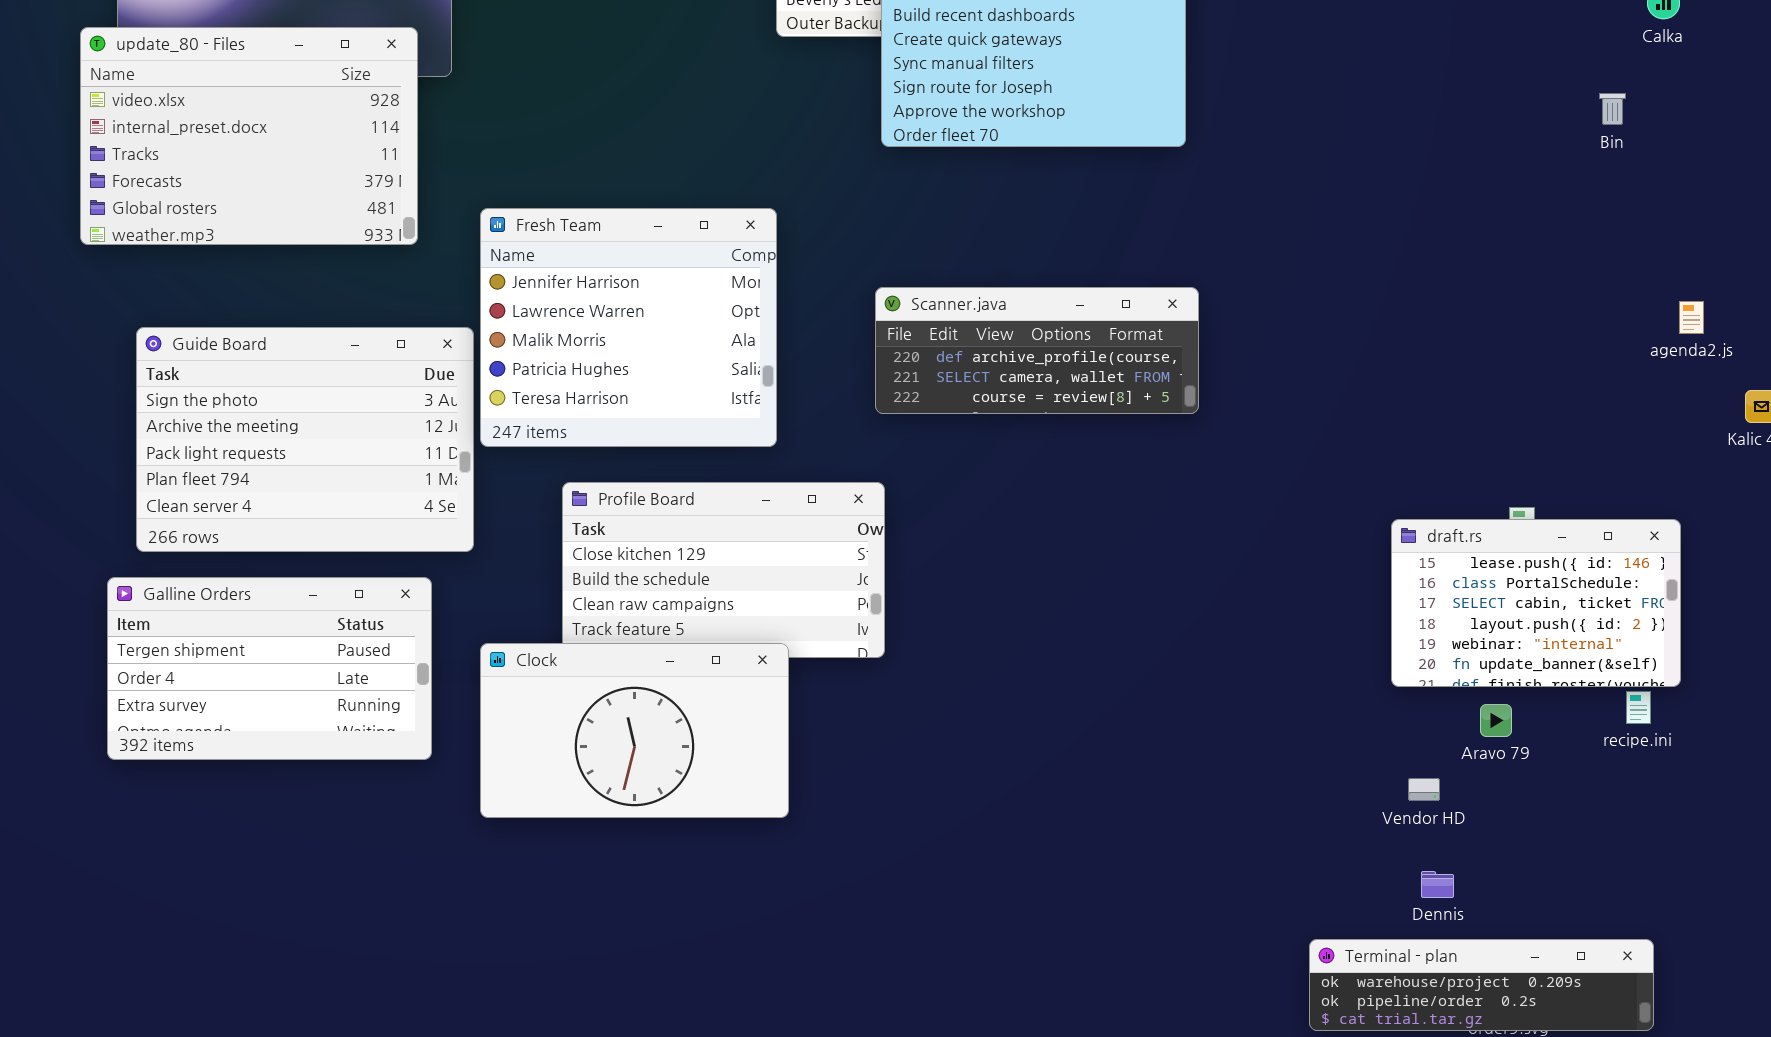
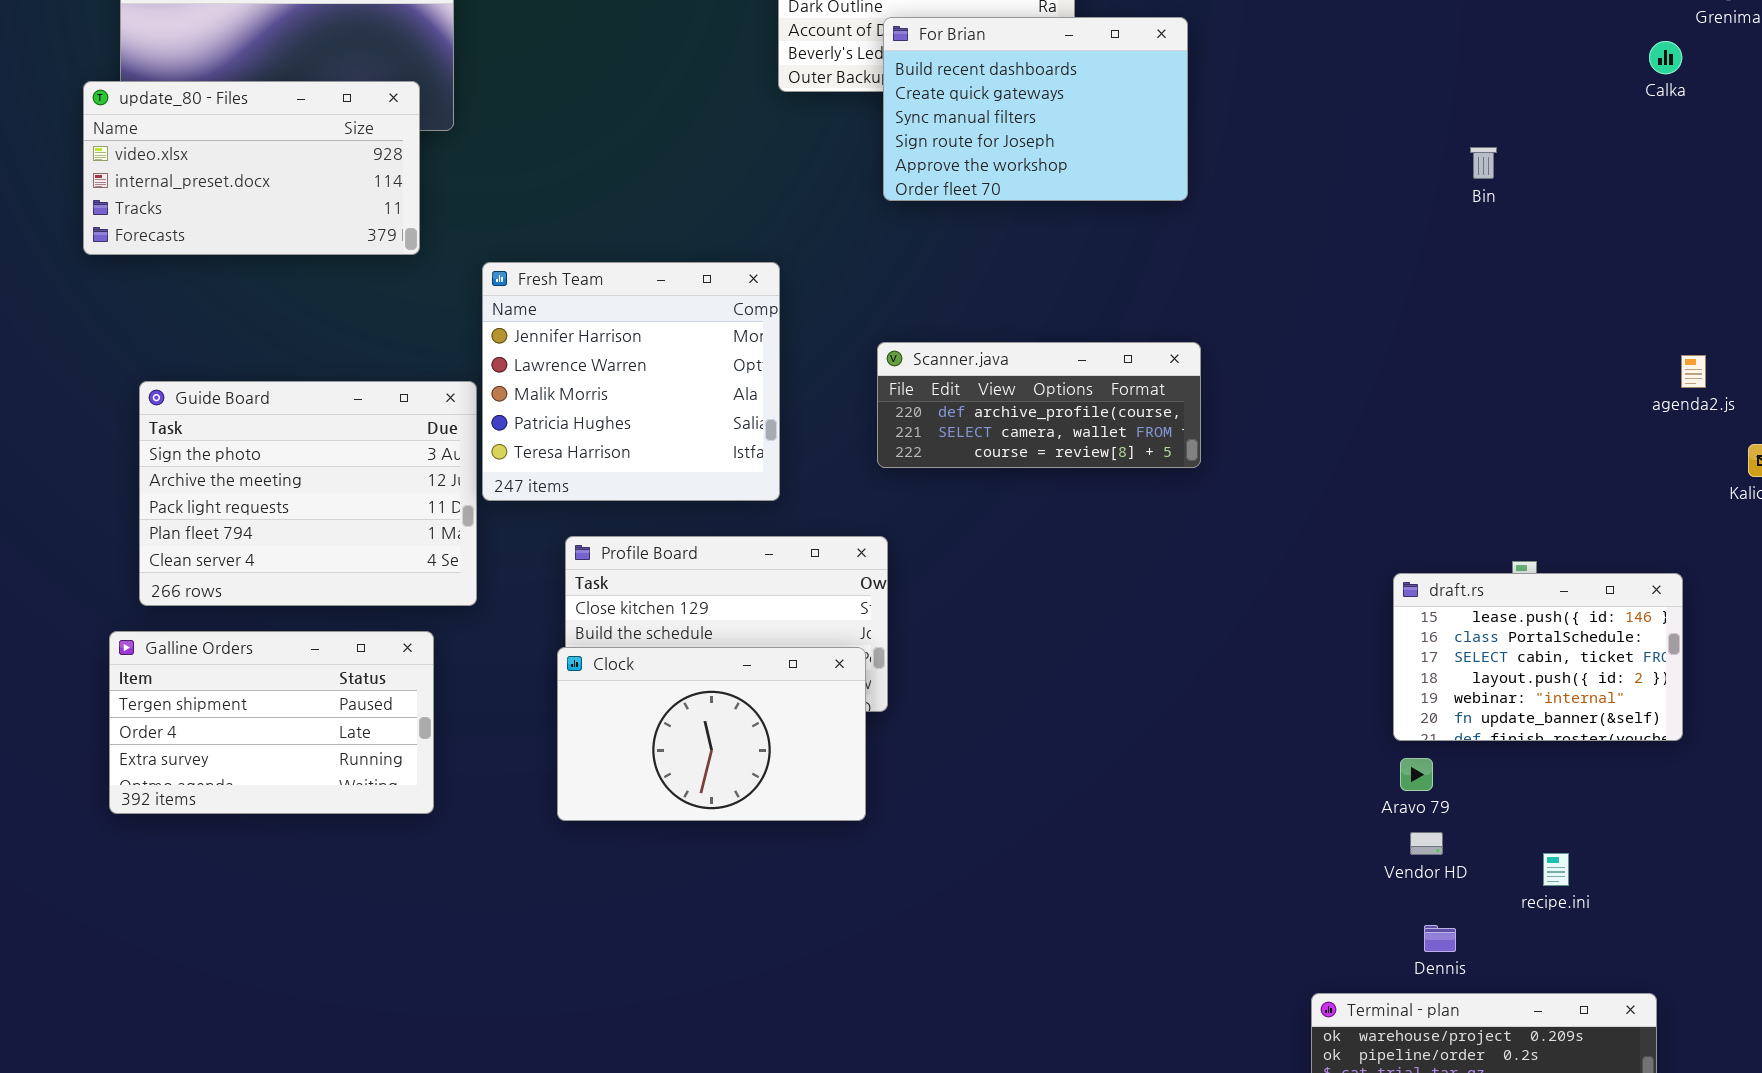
update_80 - Files: [80,27,418,245] -> [83,81,420,255], resized
Bin: [1599,93,1626,125] -> [1470,147,1497,179], moved
Clock: [480,643,789,818] -> [557,647,866,821], moved
recipe.ini: [1626,691,1651,724] -> [1543,853,1569,886], moved
Aravo 79: [1480,704,1512,737] -> [1400,758,1433,791], moved

